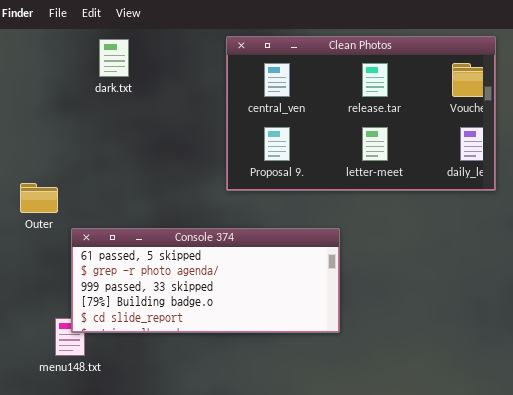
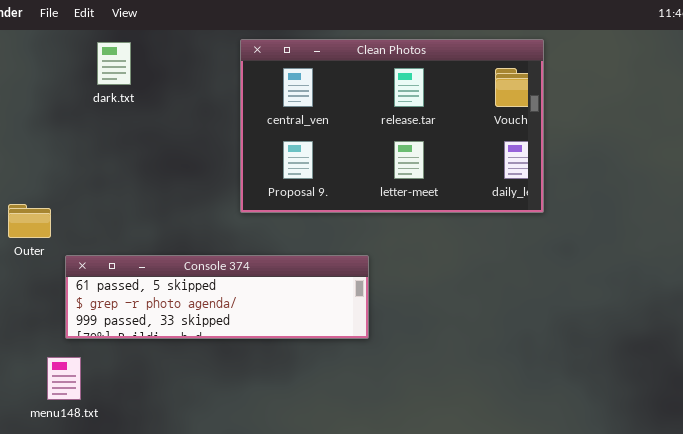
Console 374: [71,228,340,333] -> [65,255,369,339], resized

